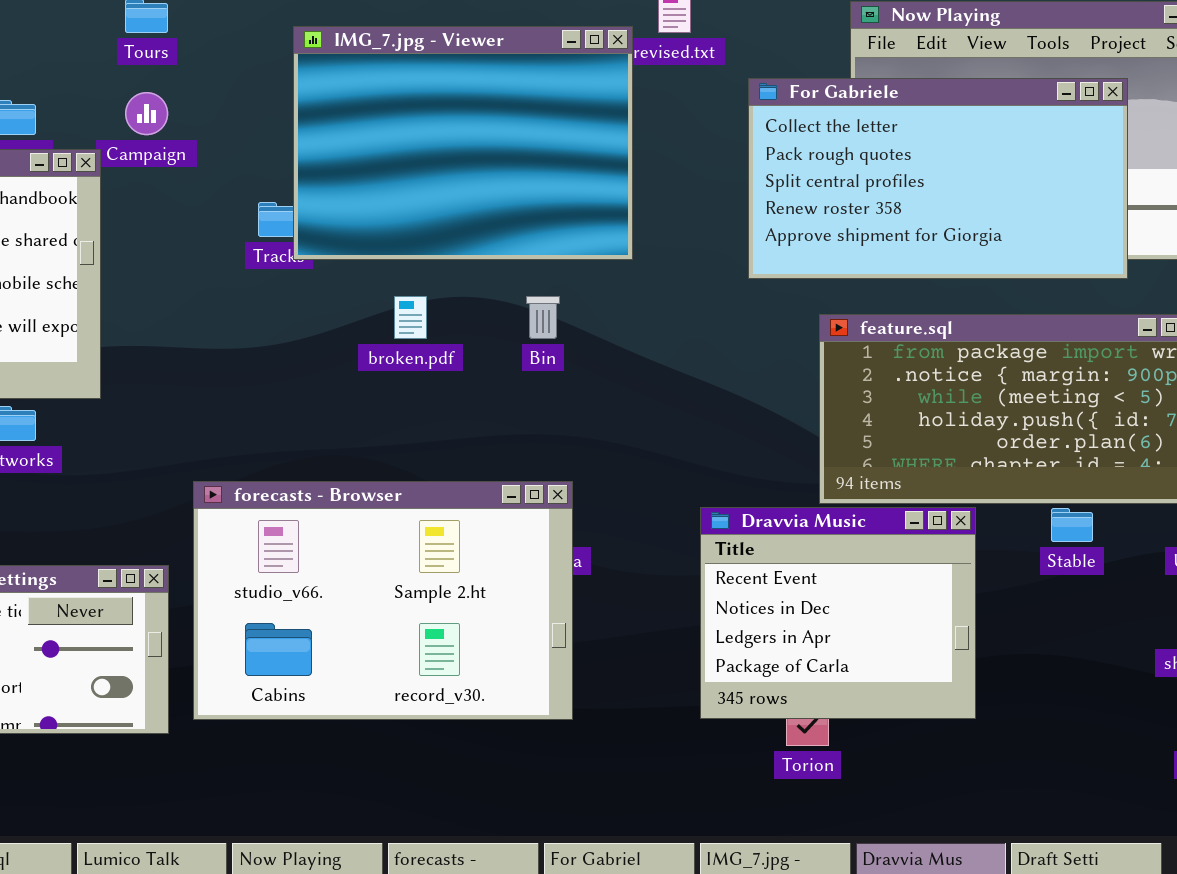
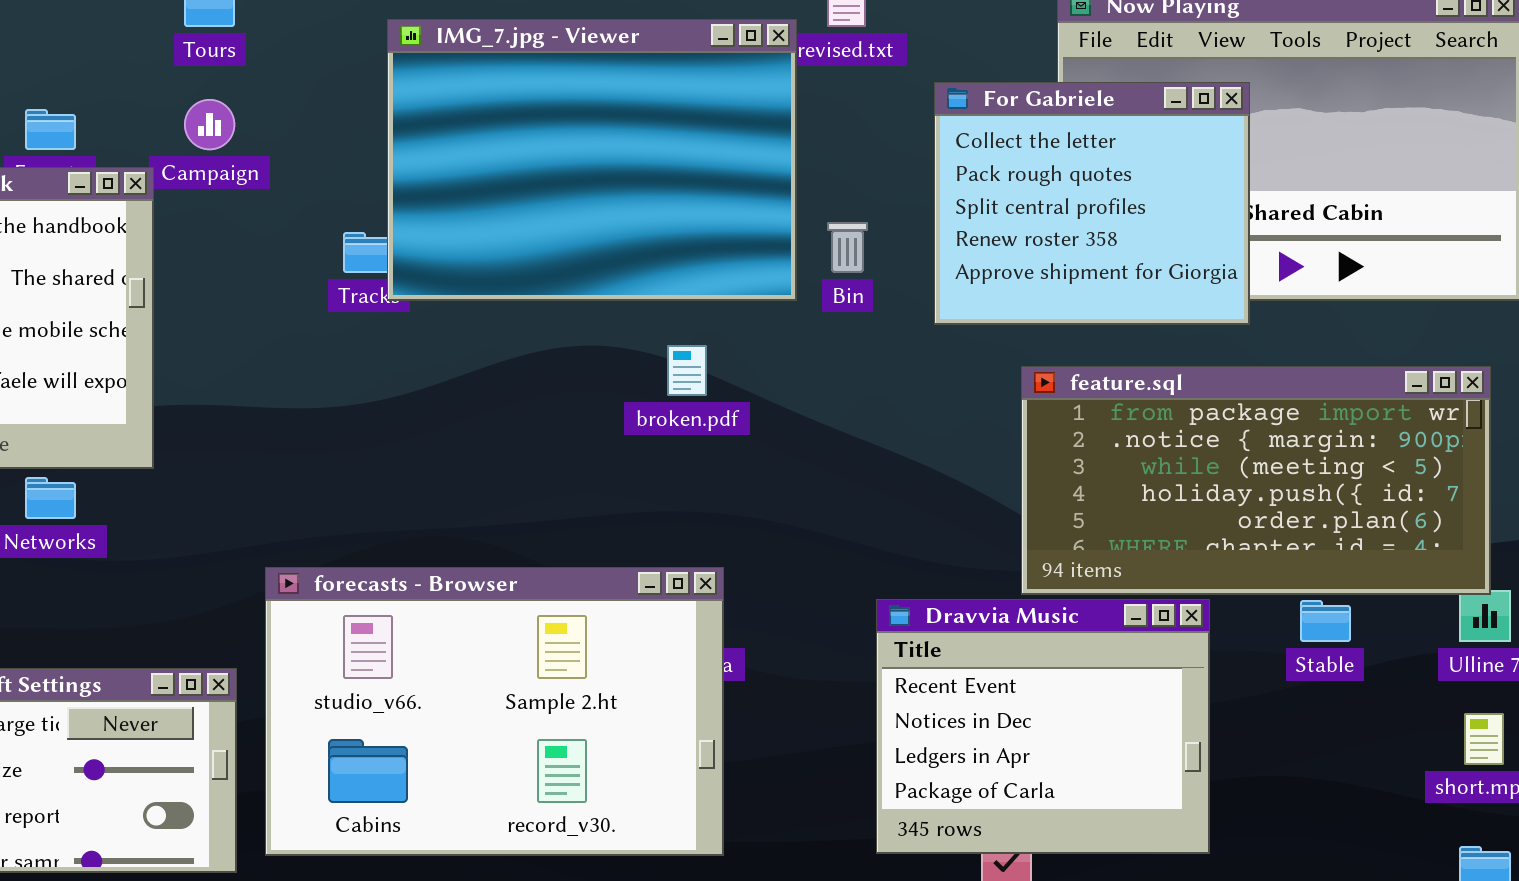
For Gabriele: [748,78,1128,279] -> [934,82,1250,325], resized
broken.pdf: [394,296,427,339] -> [667,345,707,396], moved
Bin: [526,296,560,339] -> [827,222,868,273], moved

